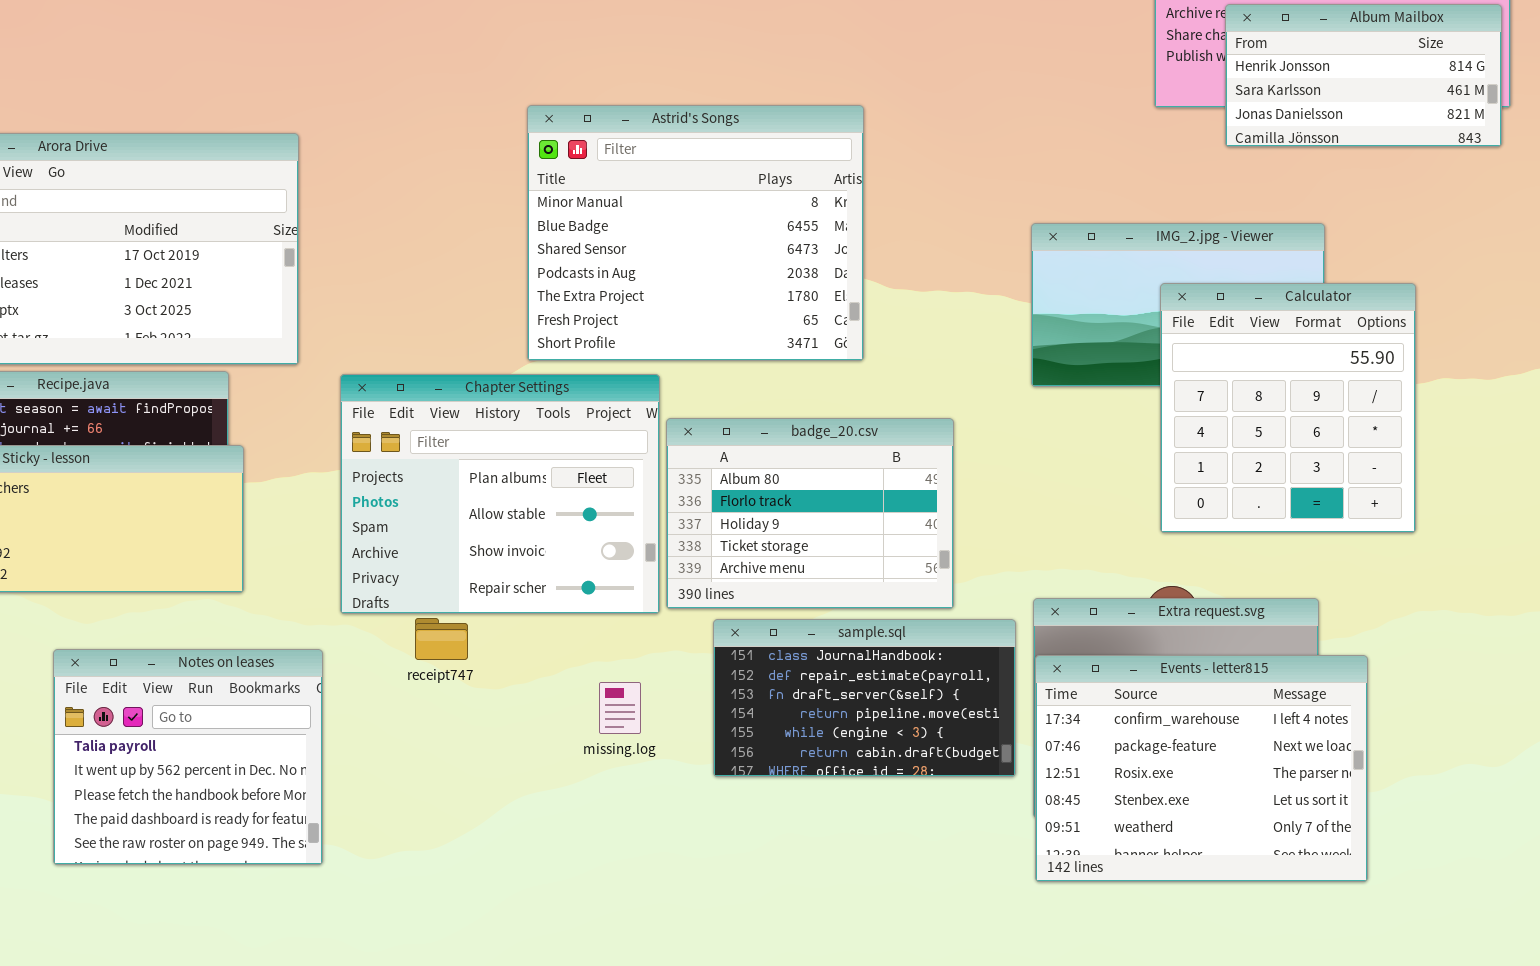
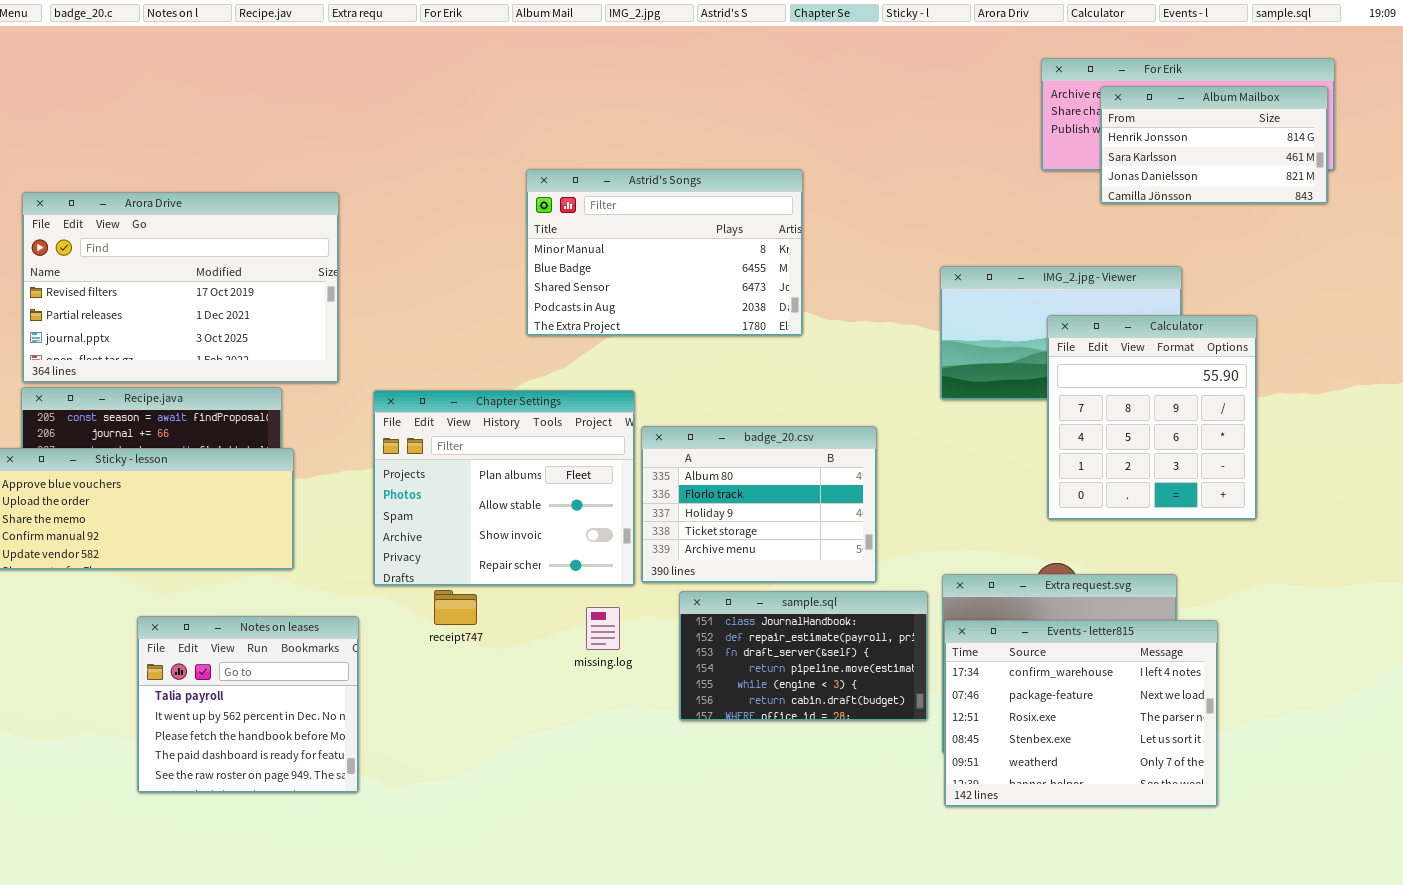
Astrid's Songs: [527,105,864,361] -> [526,169,803,336], resized
missing.log: [599,682,641,734] -> [586,607,620,650], moved

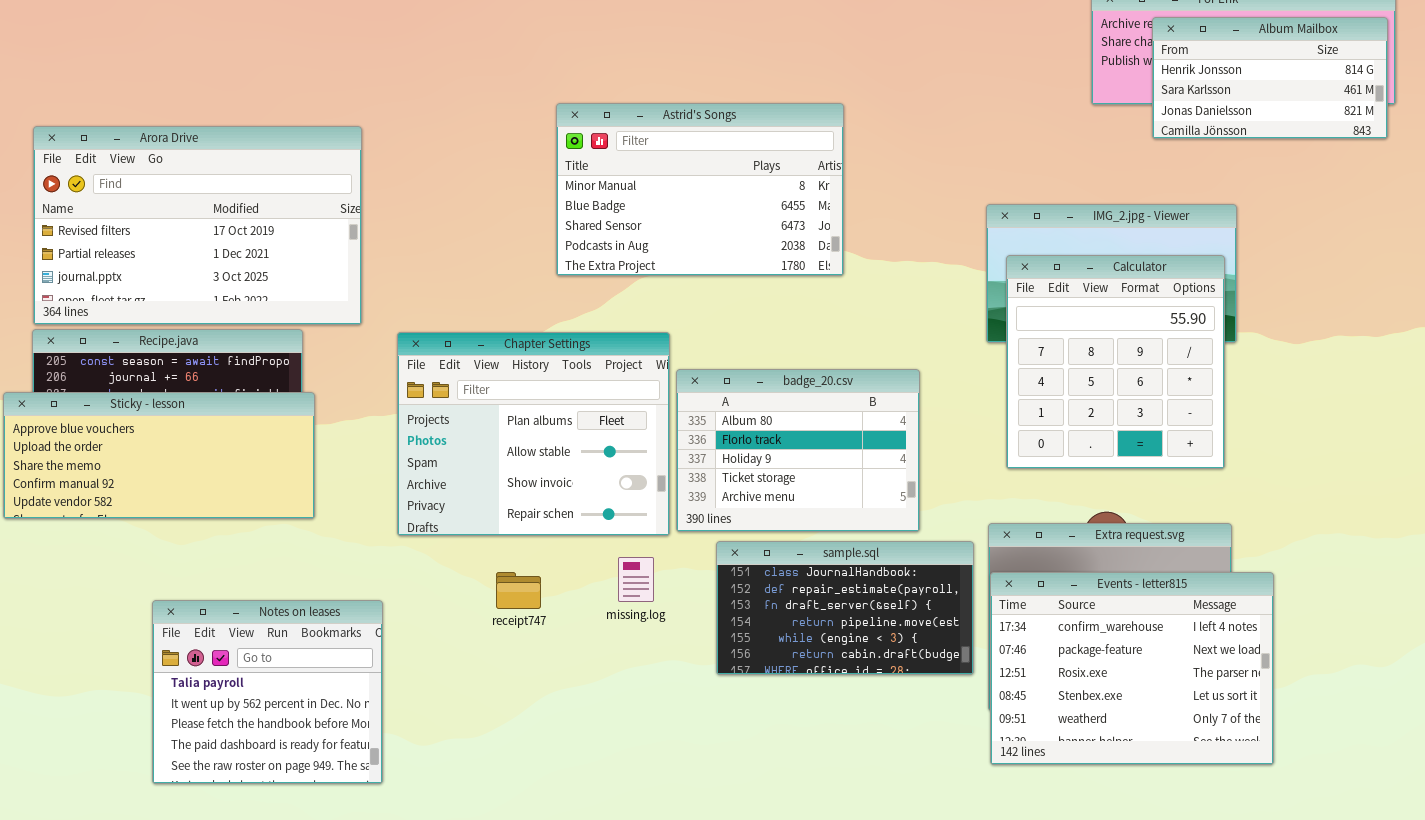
Calculator: [1047,315,1257,520] -> [1006,255,1225,469], moved
receipt747: [434,590,477,625] -> [496,572,541,609], moved
Notes on leases: [137,616,359,793] -> [152,600,383,784], moved

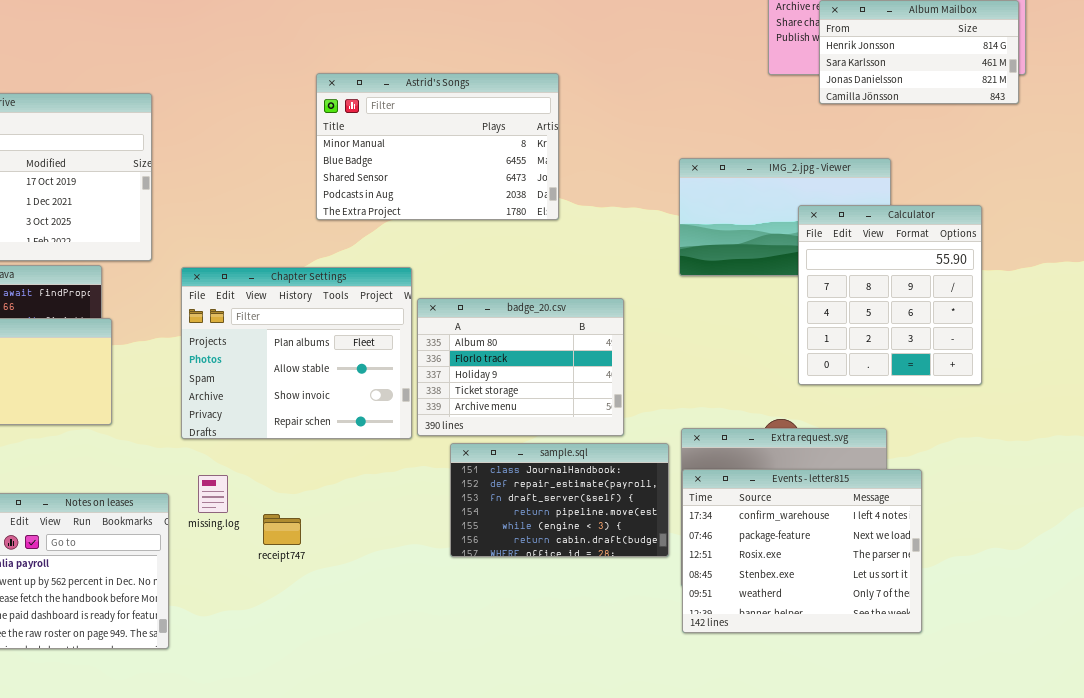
Calculator: [1006,255,1225,469] -> [798,205,982,385], moved
missing.log: [618,557,654,602] -> [198,475,228,513], moved
receipt747: [496,572,541,609] -> [263,514,301,545], moved

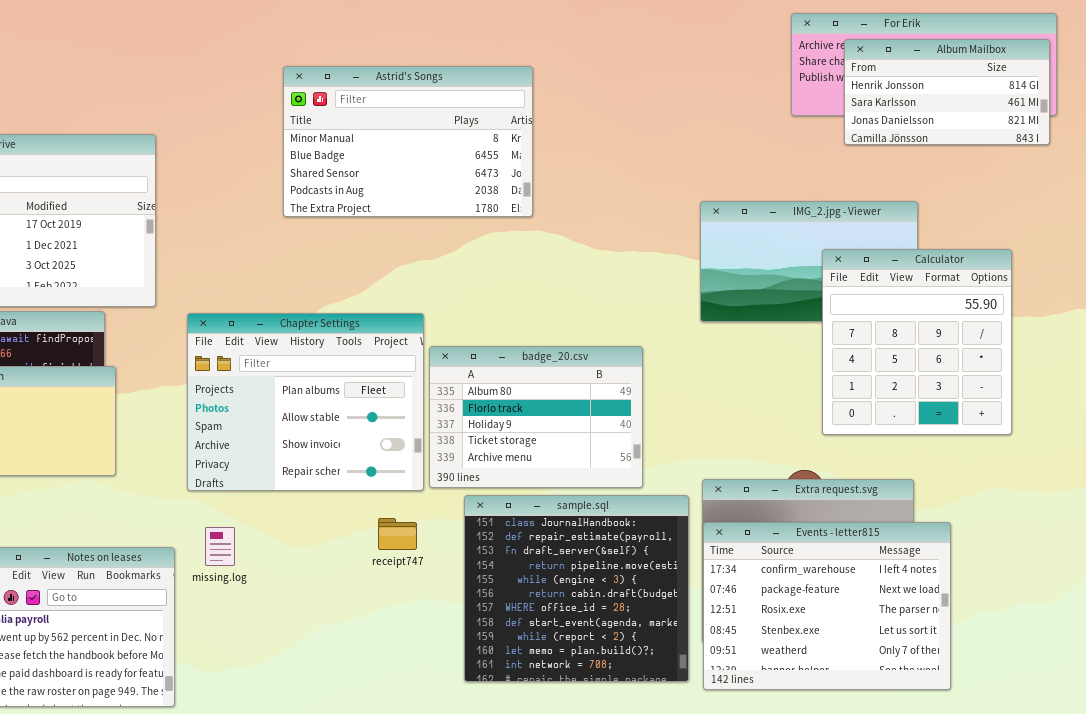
Astrid's Songs: [316,73,559,220] -> [283,66,533,217], moved
sample.sql: [450,443,669,557] -> [464,495,689,682], resized
receipt747: [263,514,301,545] -> [378,518,417,550], moved

